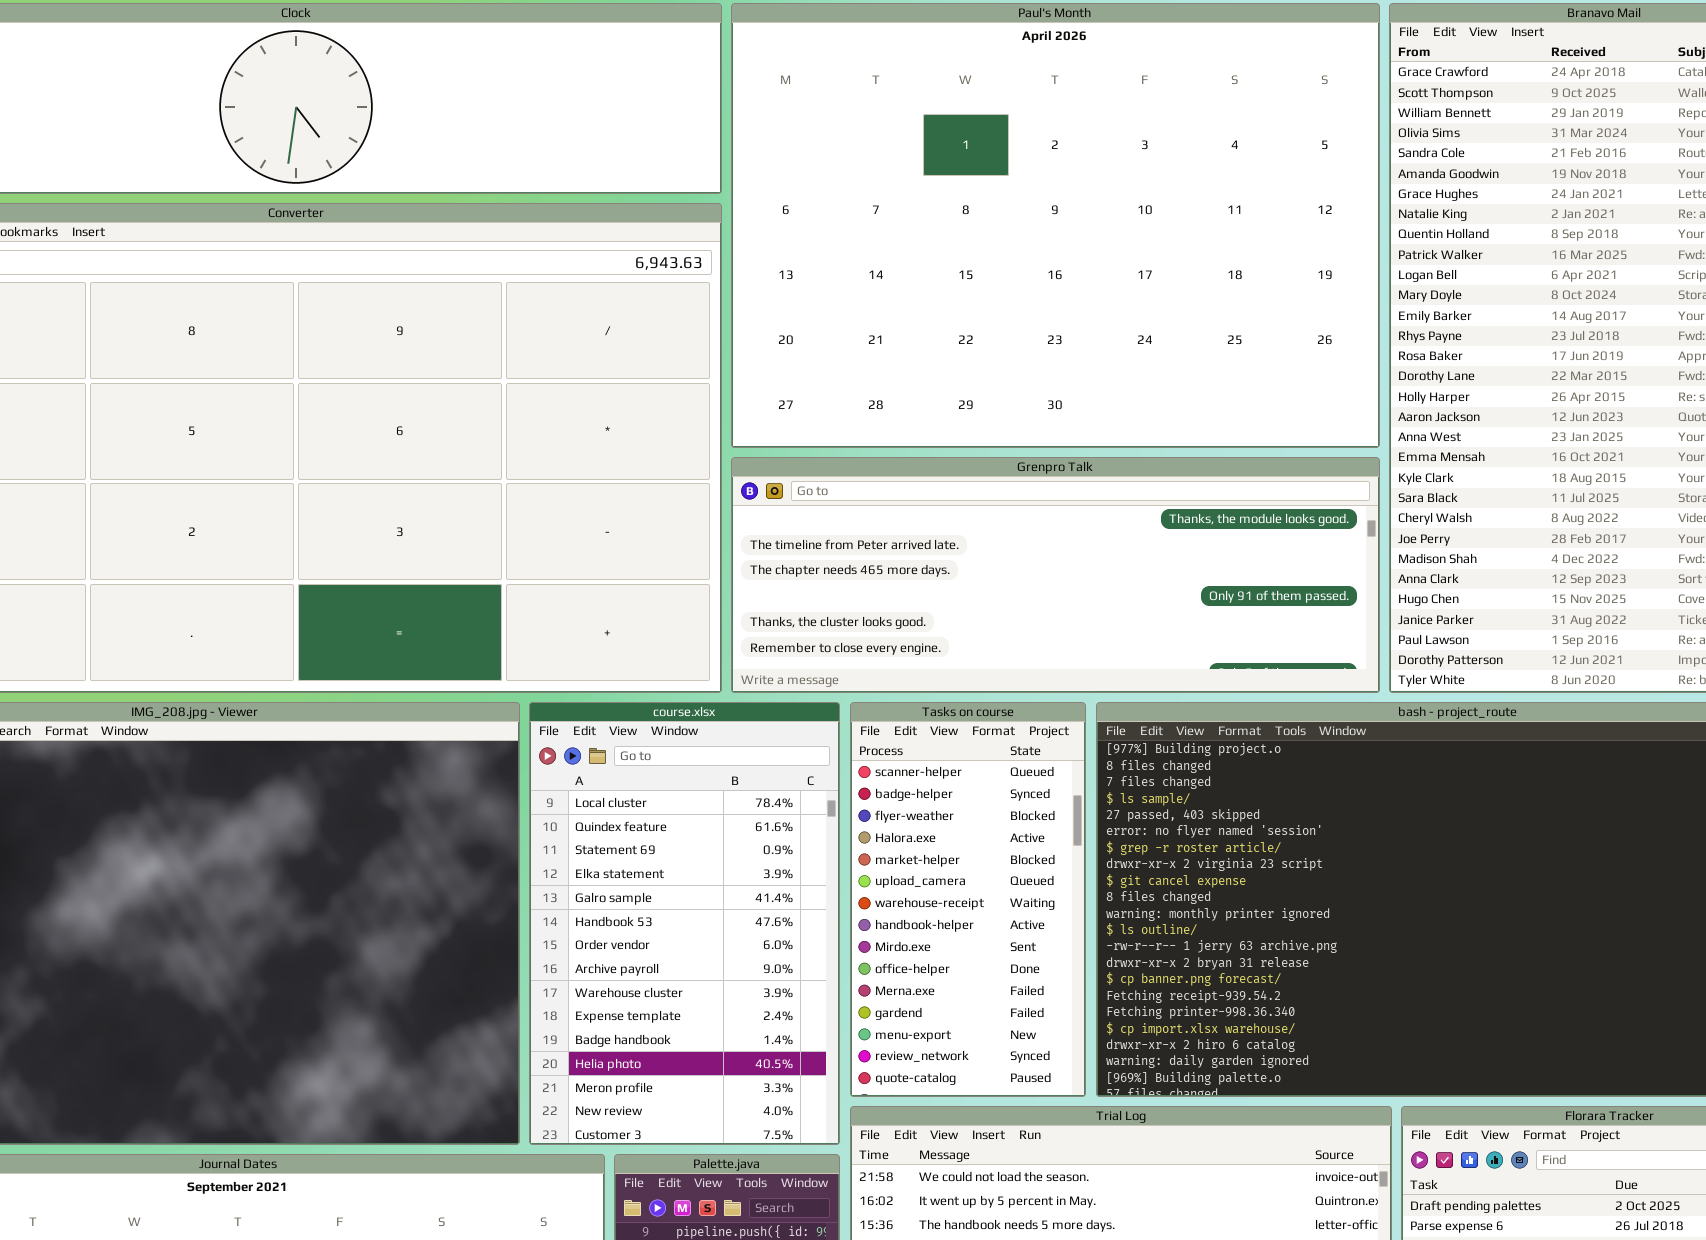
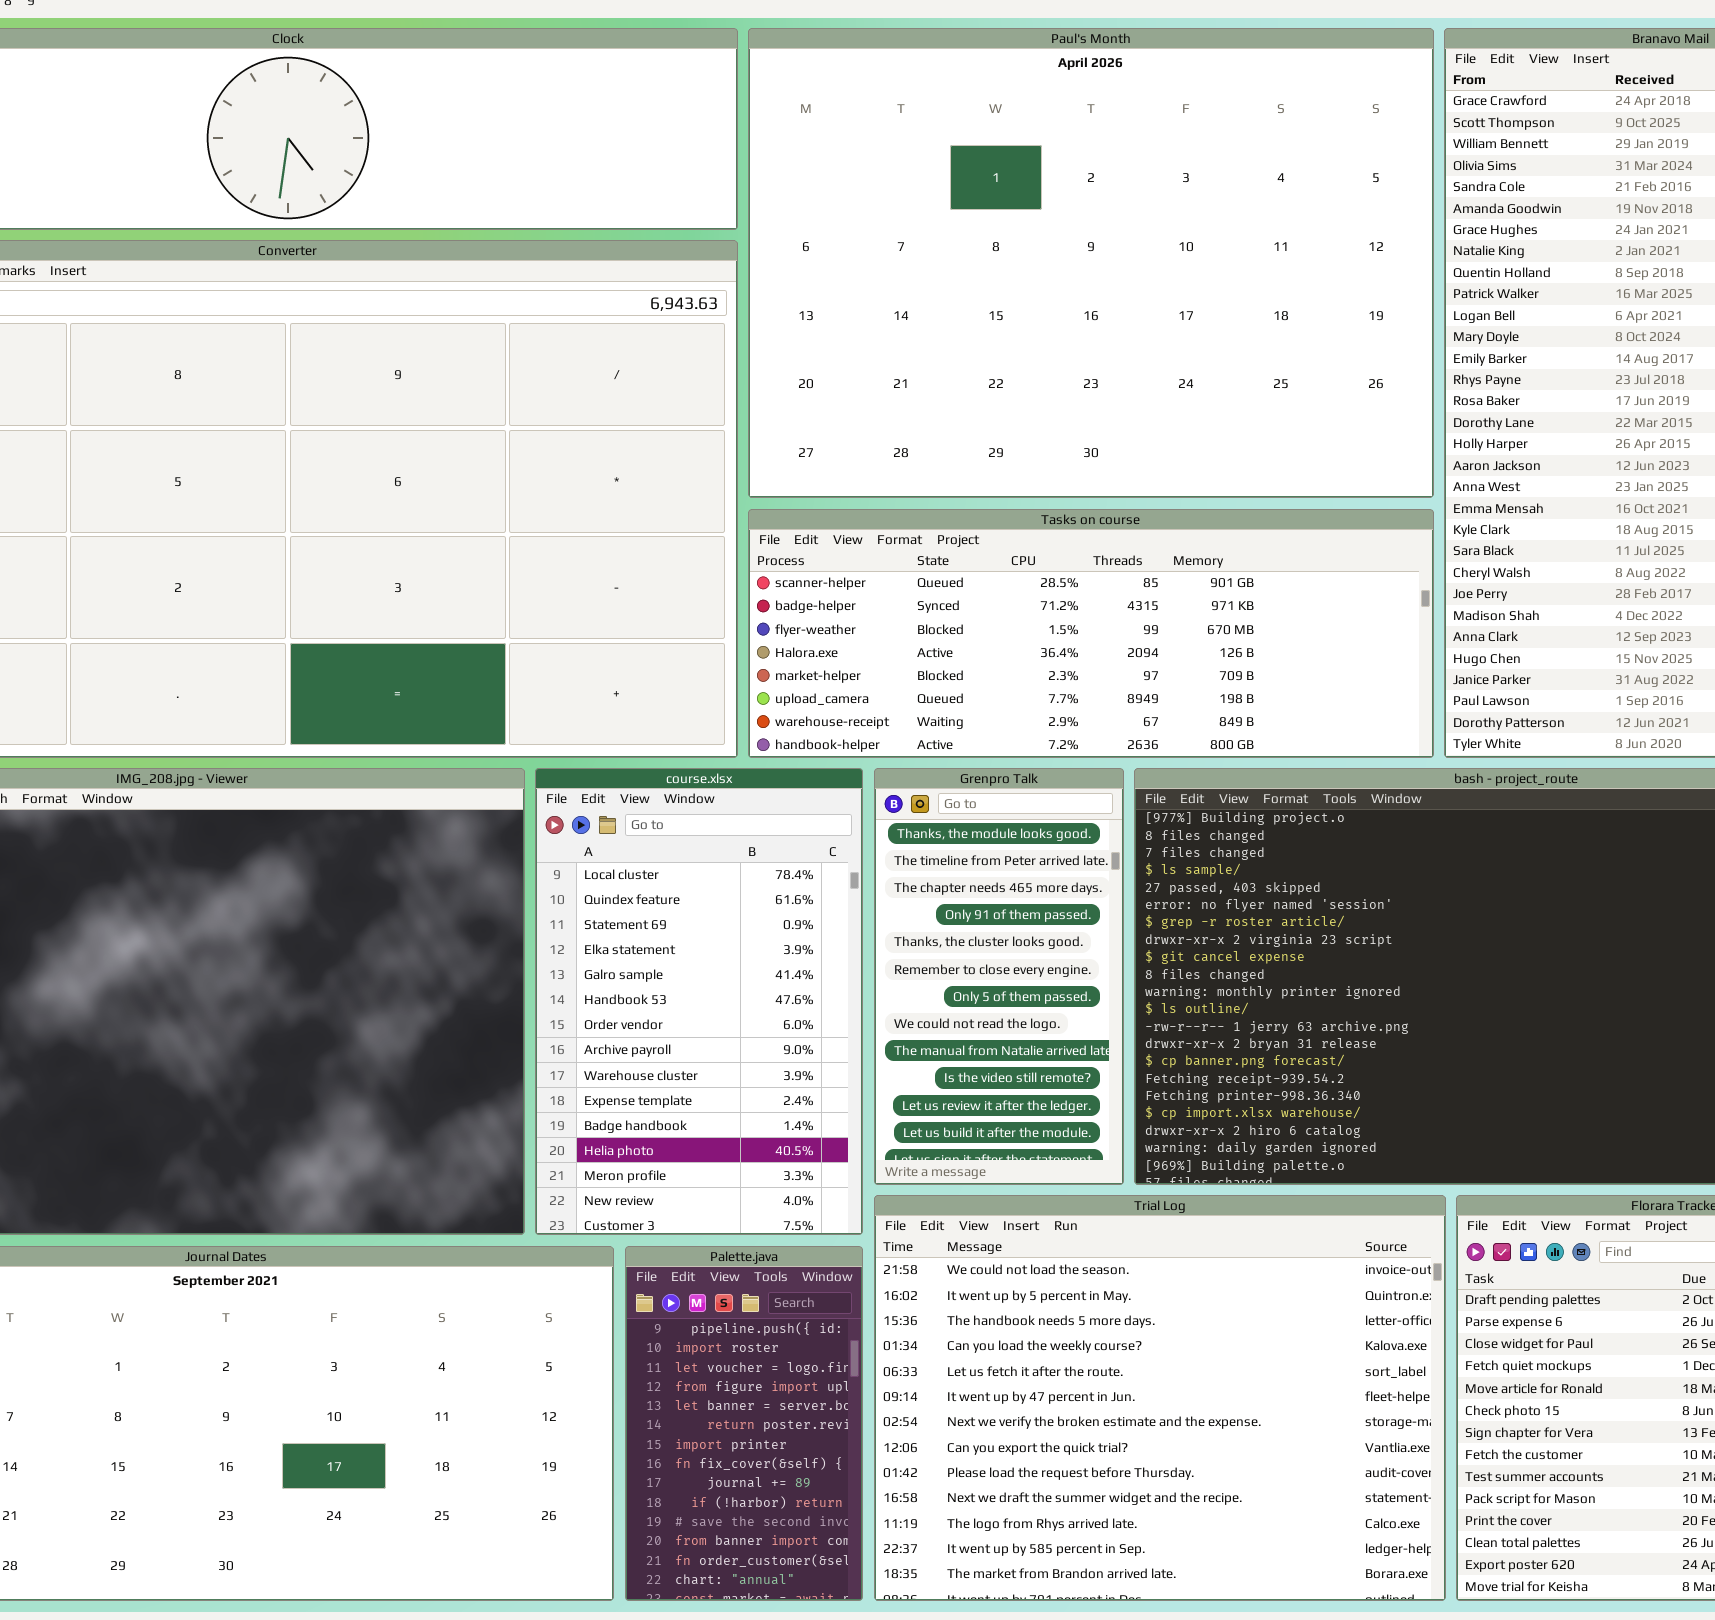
Grenpro Talk: [731,457,1380,693] -> [874,768,1124,1185], moved, resized
Tasks on course: [850,702,1086,1097] -> [748,509,1434,758], moved, resized

